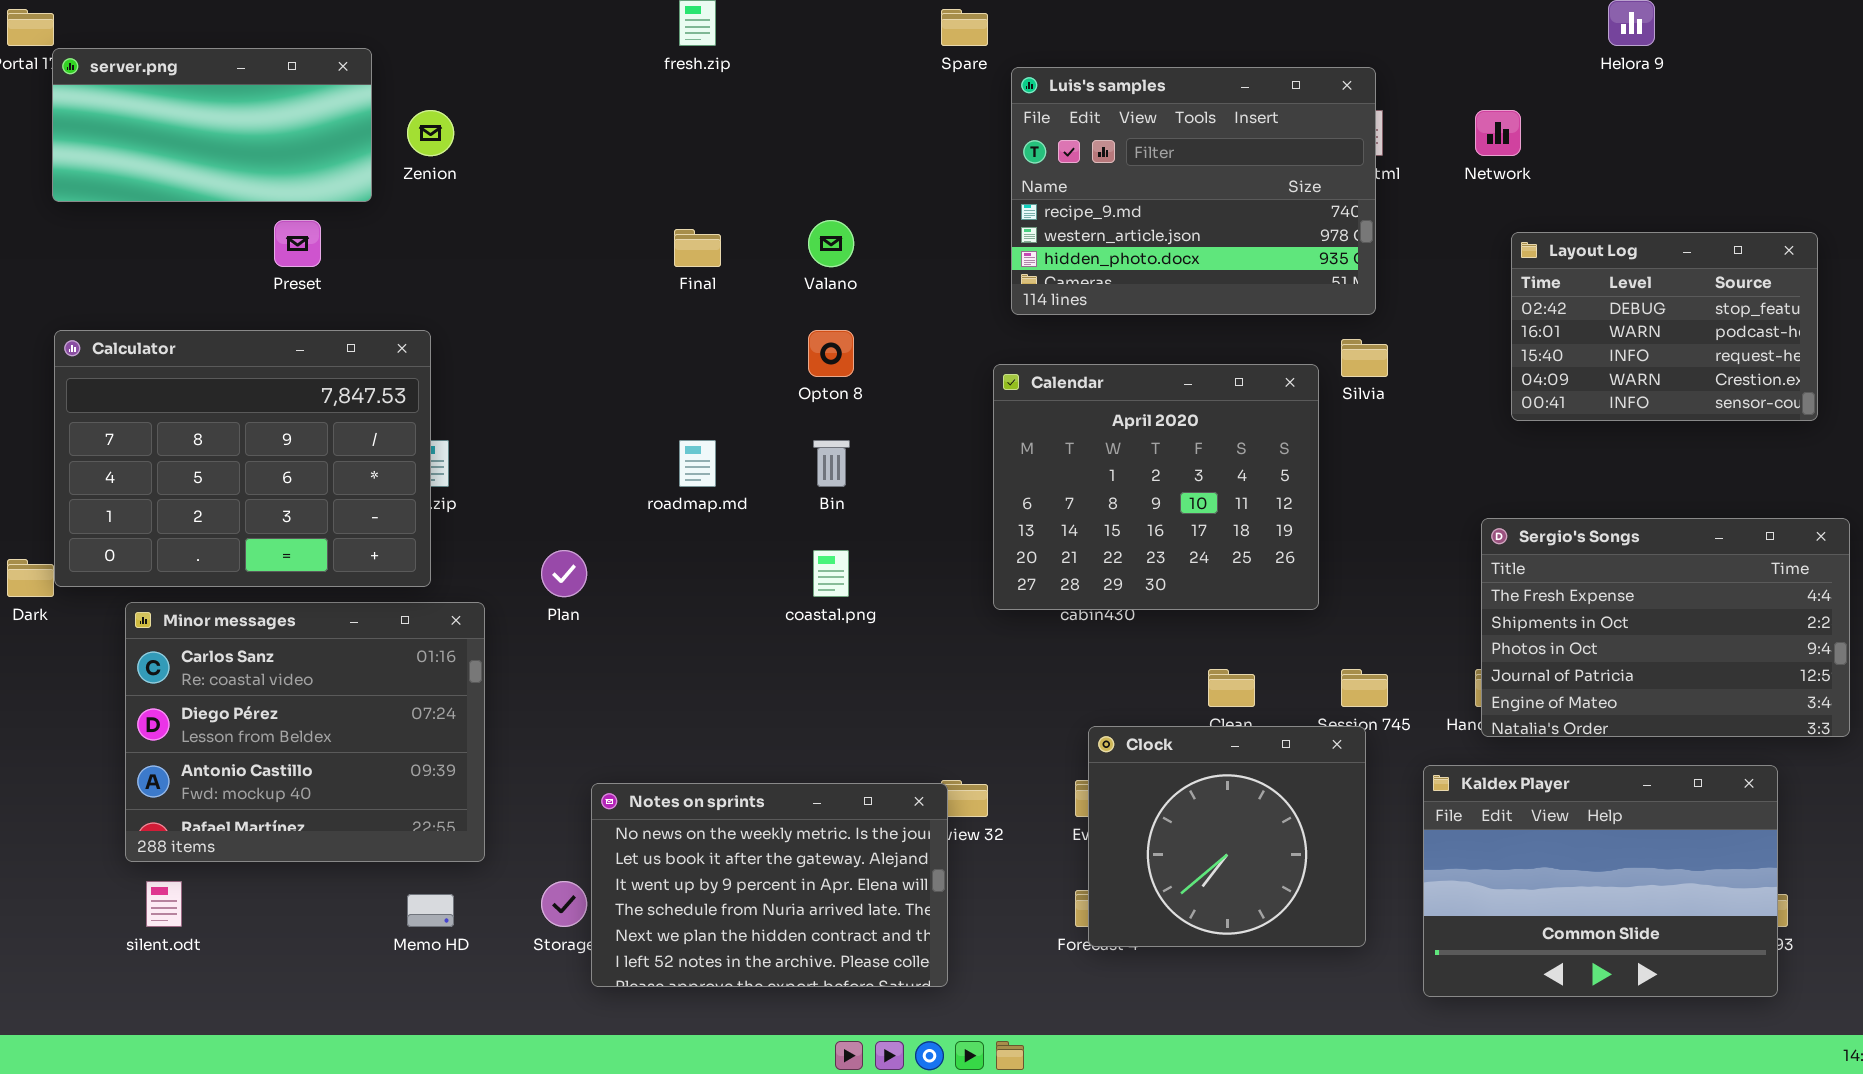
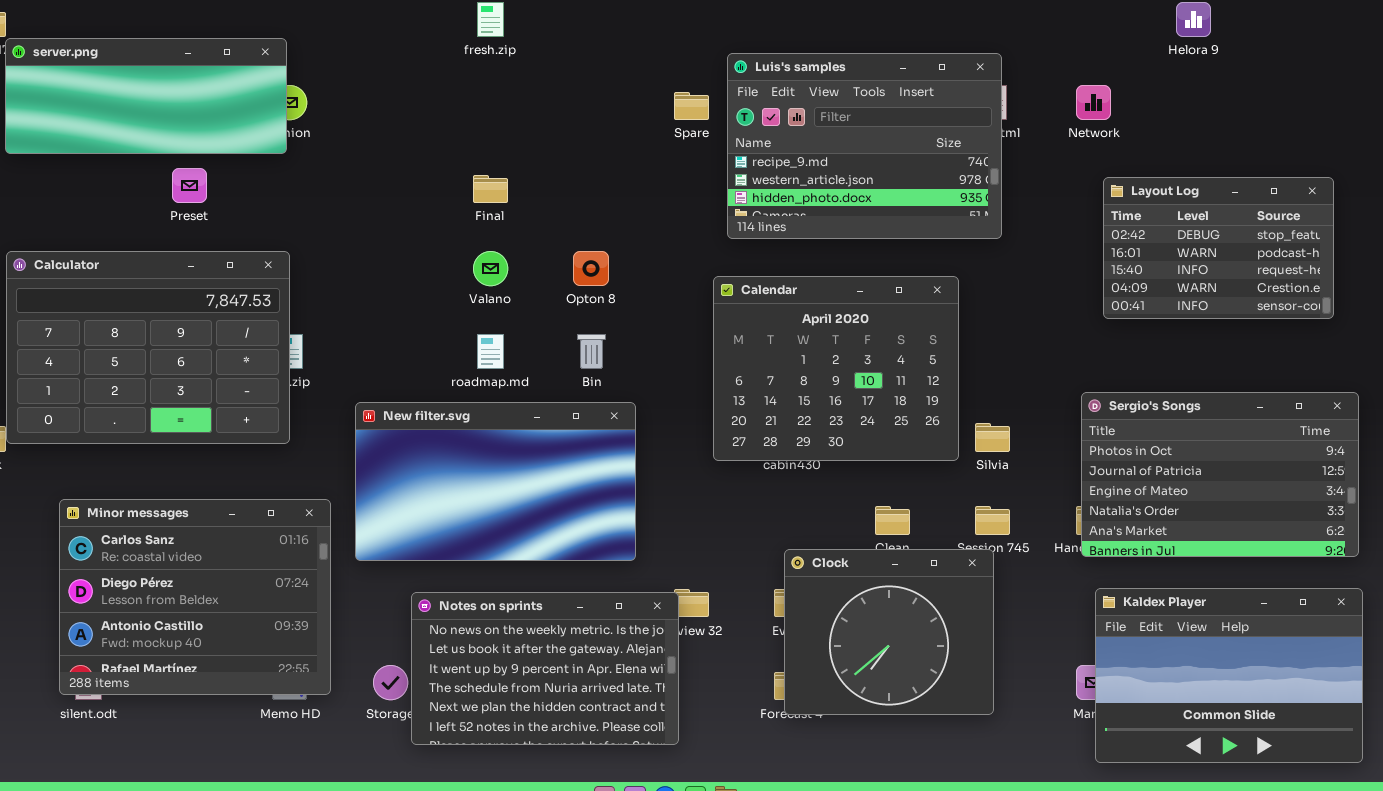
Spare: [941,9,988,46] -> [674,92,709,120], moved
server.png: [52,48,372,202] -> [5,38,287,154], resized
Valano: [808,220,854,267] -> [473,251,508,286], moved
Silvia: [1341,339,1388,377] -> [975,423,1010,452], moved
Sergio's Songs: [1481,518,1850,737] -> [1081,392,1359,557], scrolled down 2 rows
New filter.svg: none -> [355,402,636,561], opened
Minor messages: [125,602,485,862] -> [59,499,331,695], moved
Kaldex Player: [1423,765,1778,997] -> [1095,588,1363,763], moved

